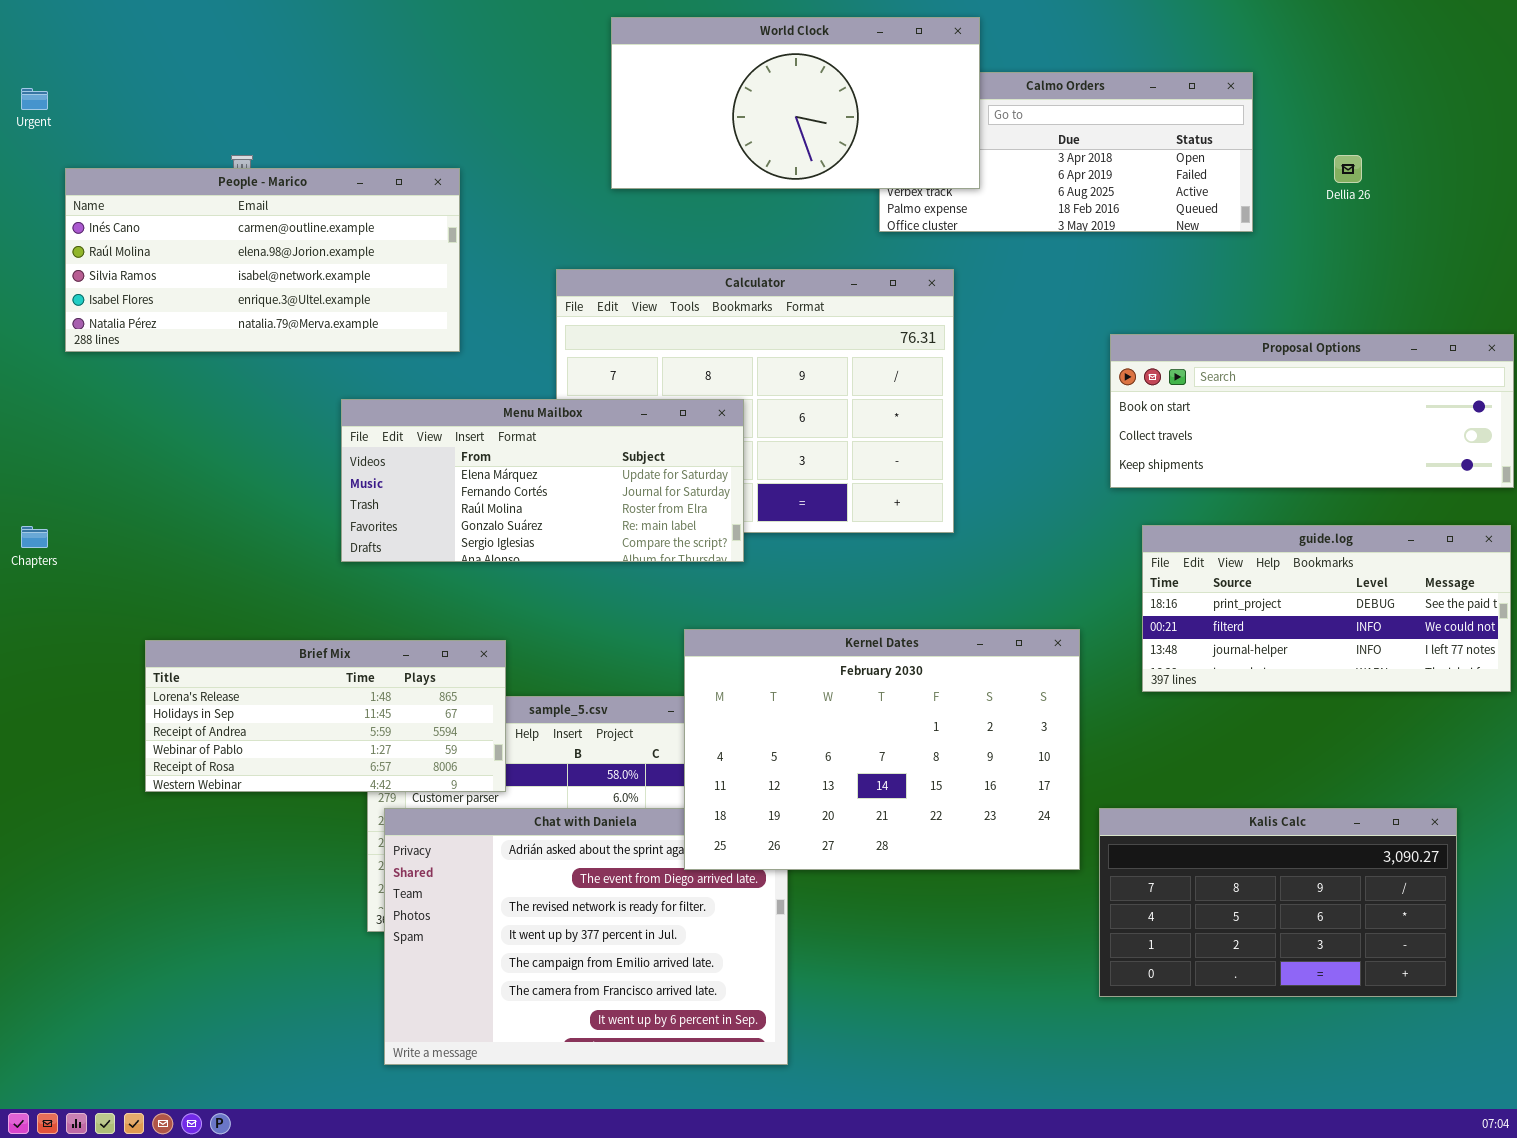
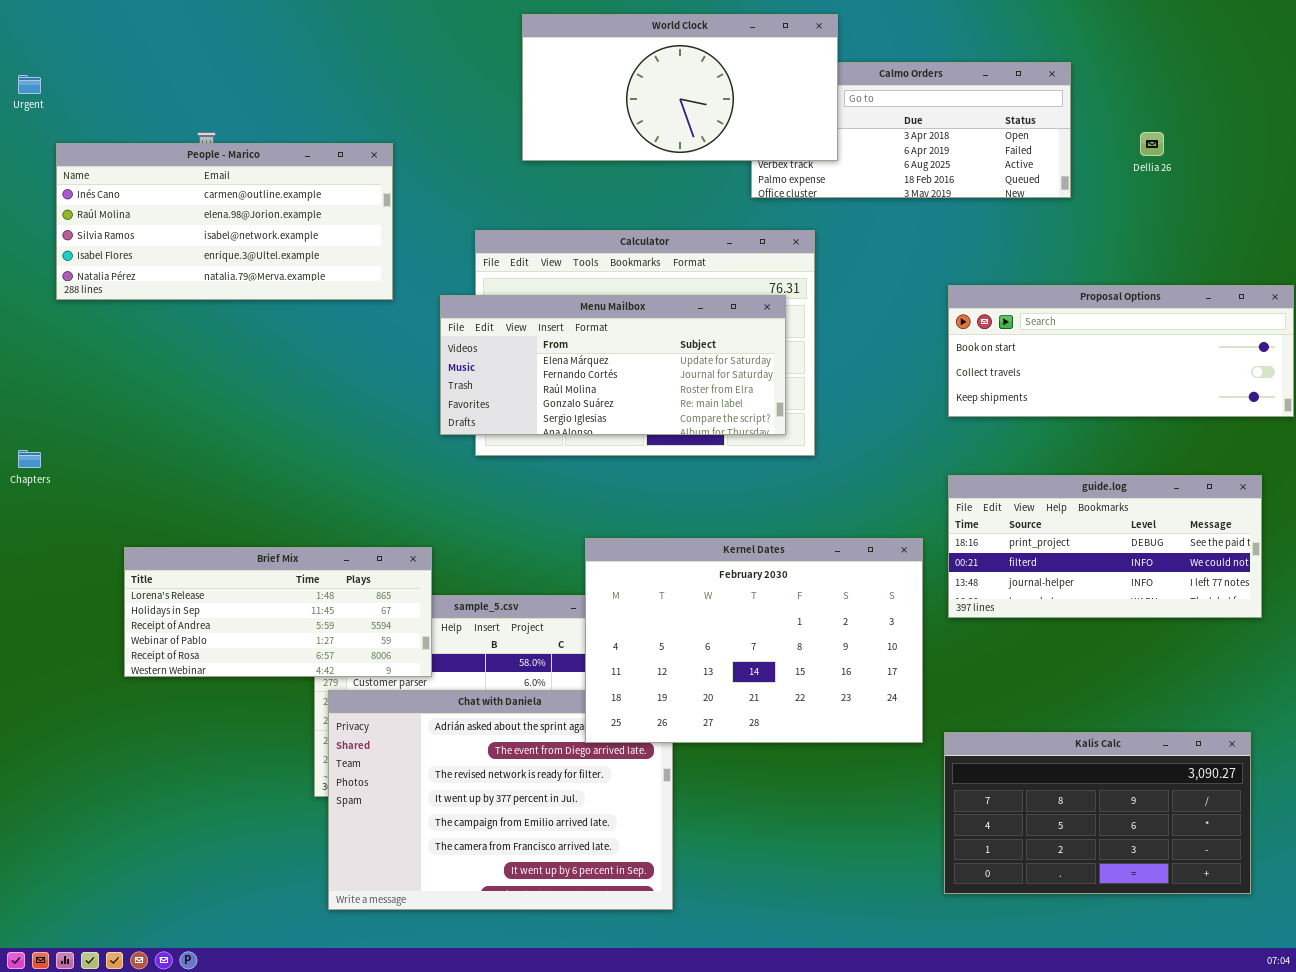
Menu Mailbox: [341,399,744,562] -> [440,295,786,435], moved
guide.log: [1142,525,1511,692] -> [948,475,1262,618], moved
Kalis Calc: [1099,808,1457,997] -> [944,732,1251,894], moved

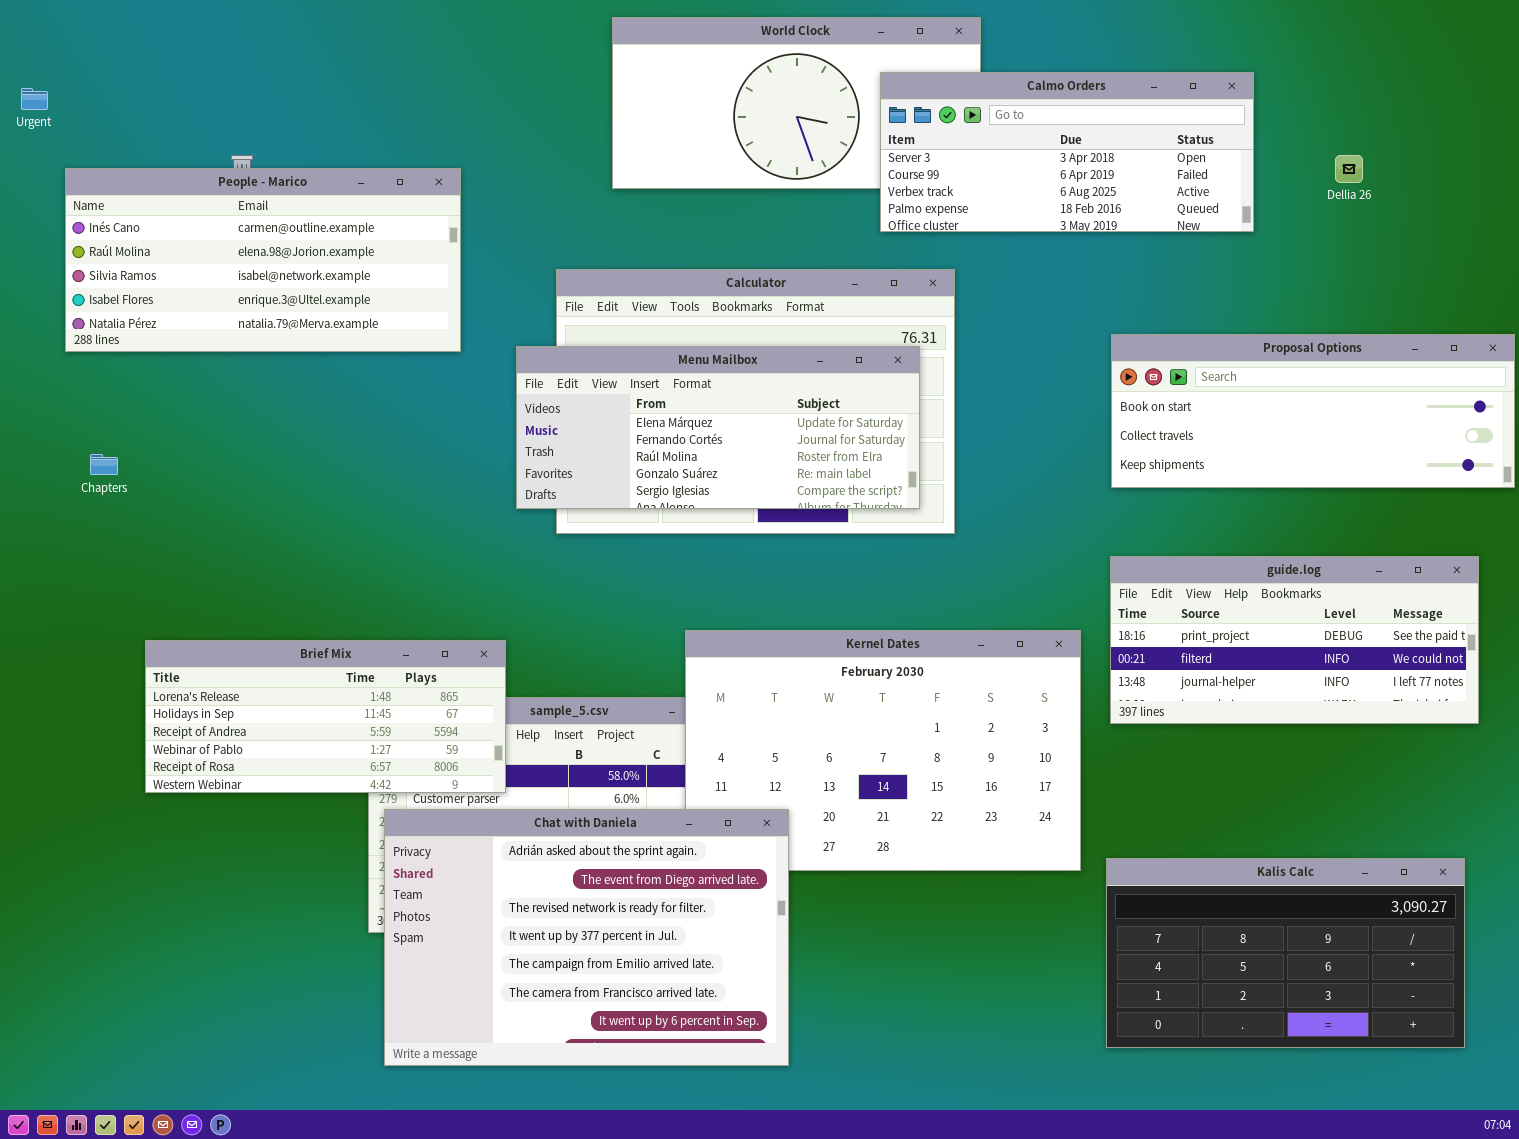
Calmo Orders: [751,62,1071,198] -> [880,72,1254,232], raised
Chapters: [18,450,41,468] -> [90,454,118,475], moved
Chat with Daniela: [328,690,673,910] -> [384,809,789,1066], raised

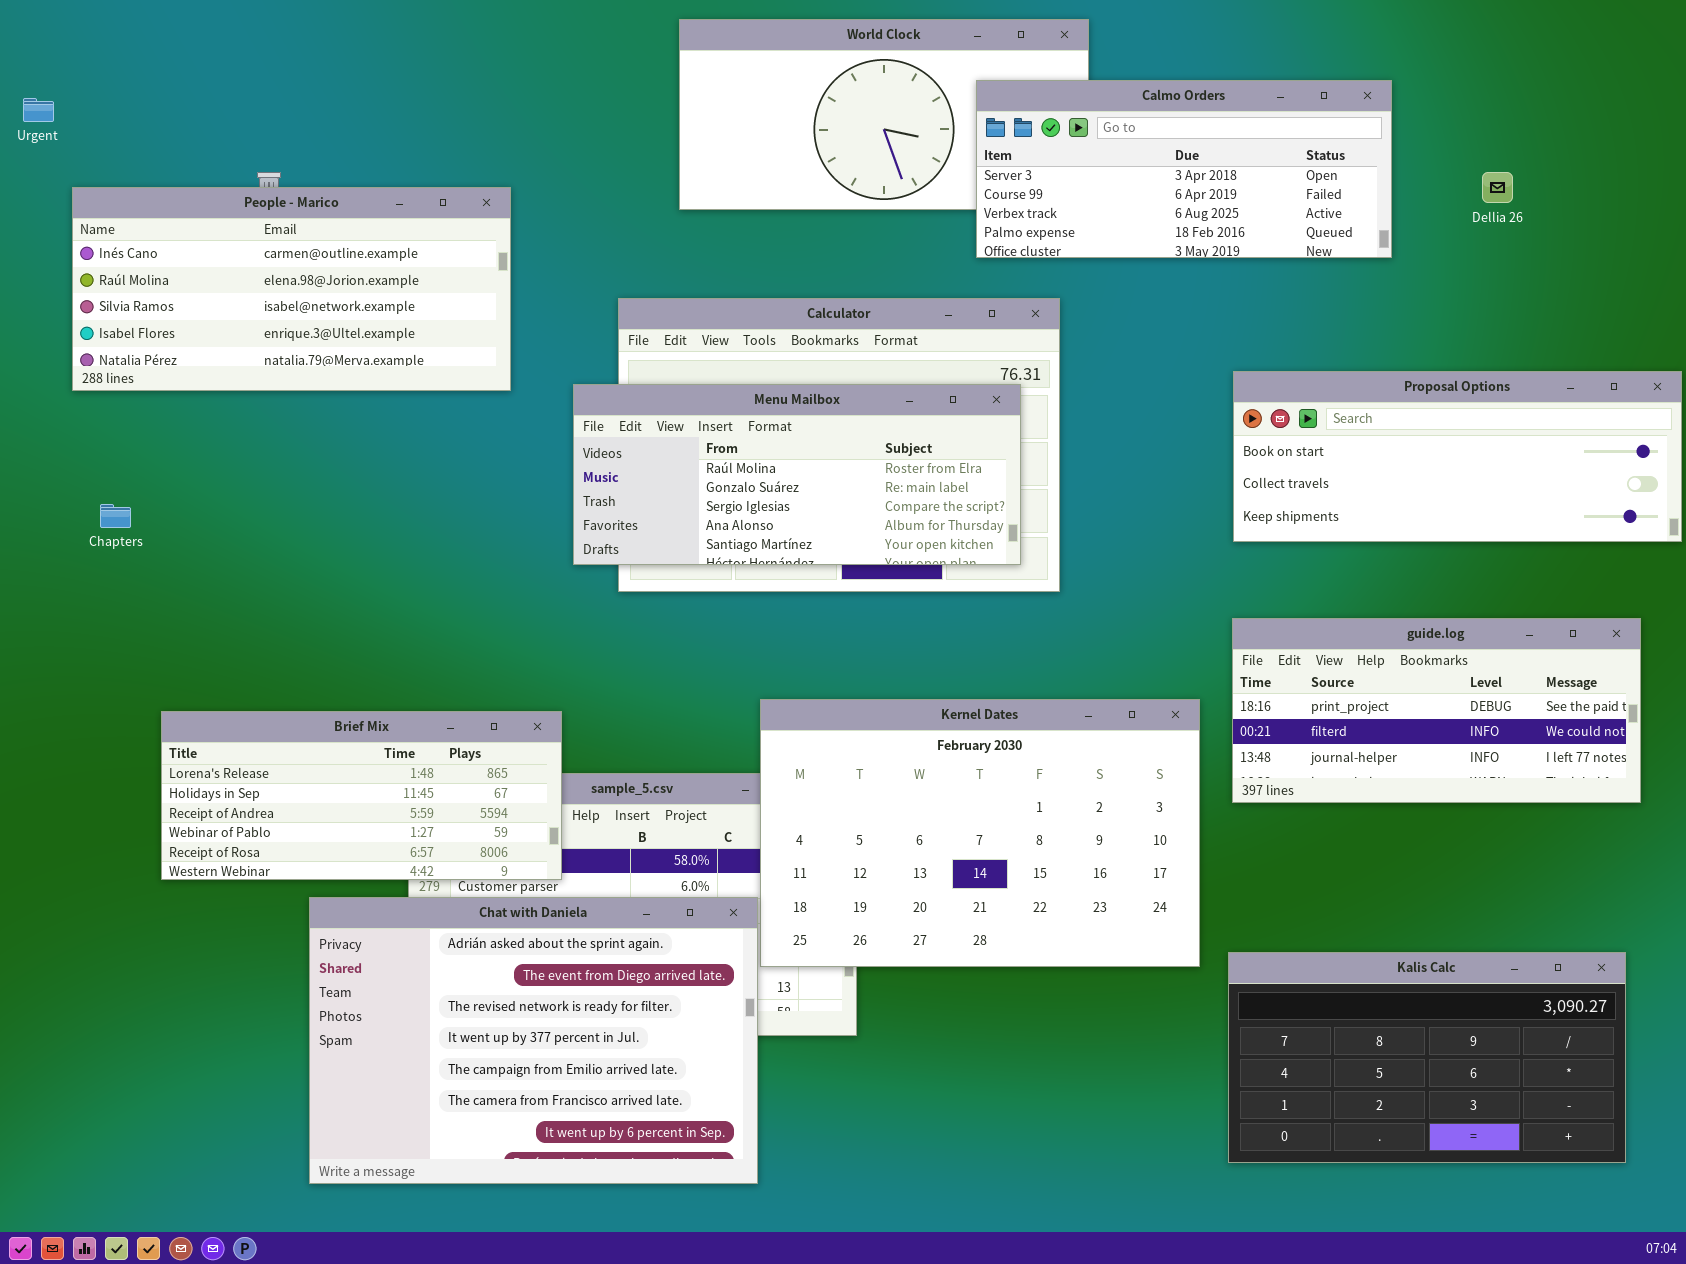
Menu Mailbox: [516,346,920,509] -> [573,384,1021,565], scrolled down 2 rows
Chat with Daniela: [384,809,789,1066] -> [309,897,758,1184], moved

